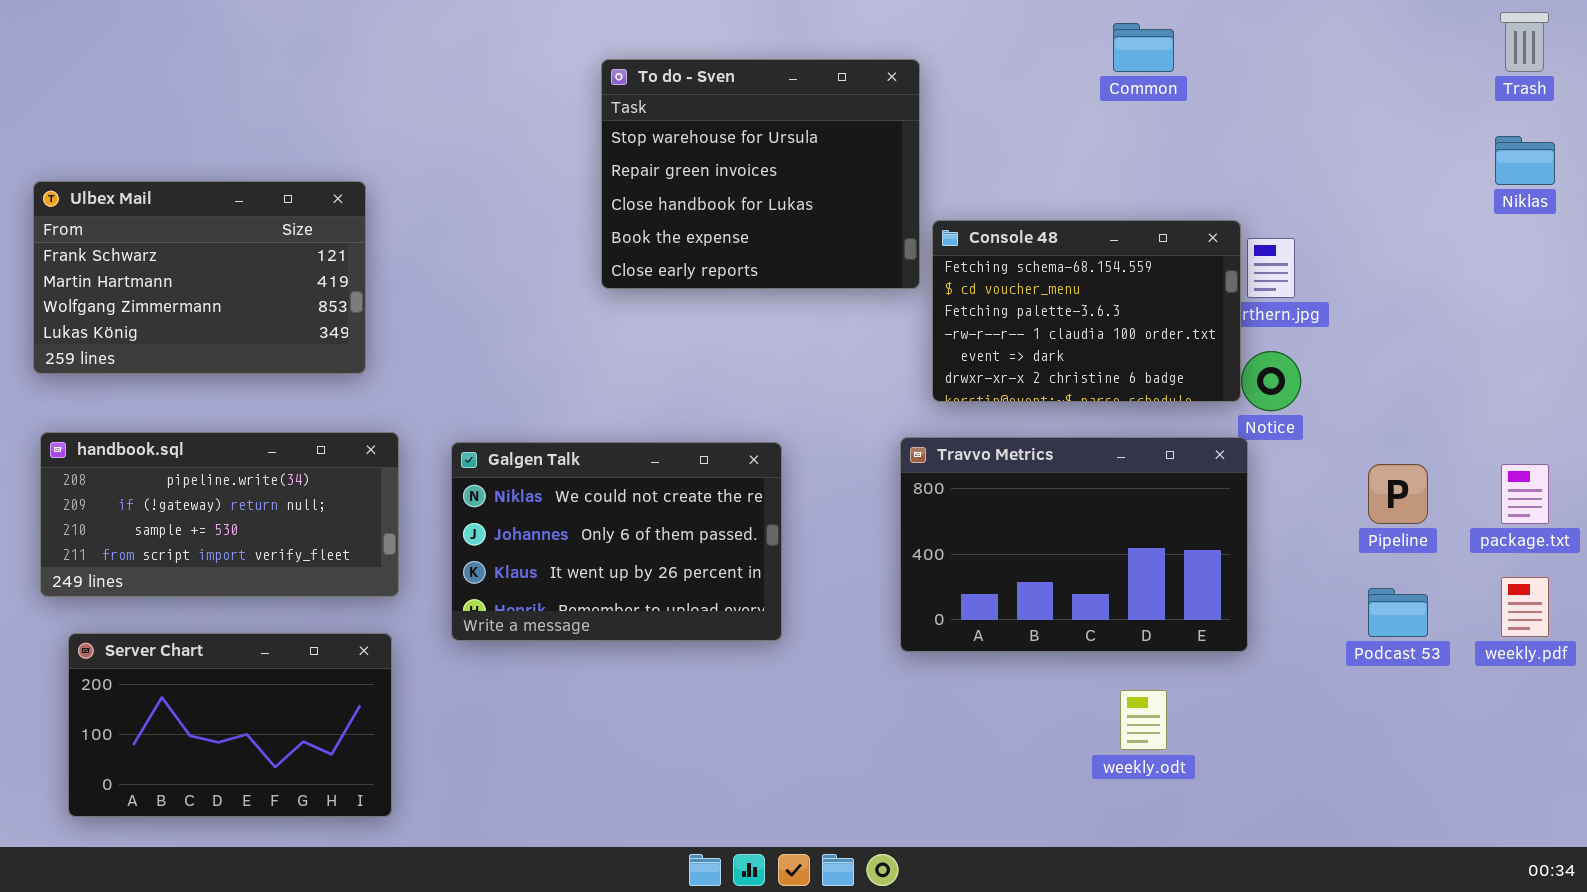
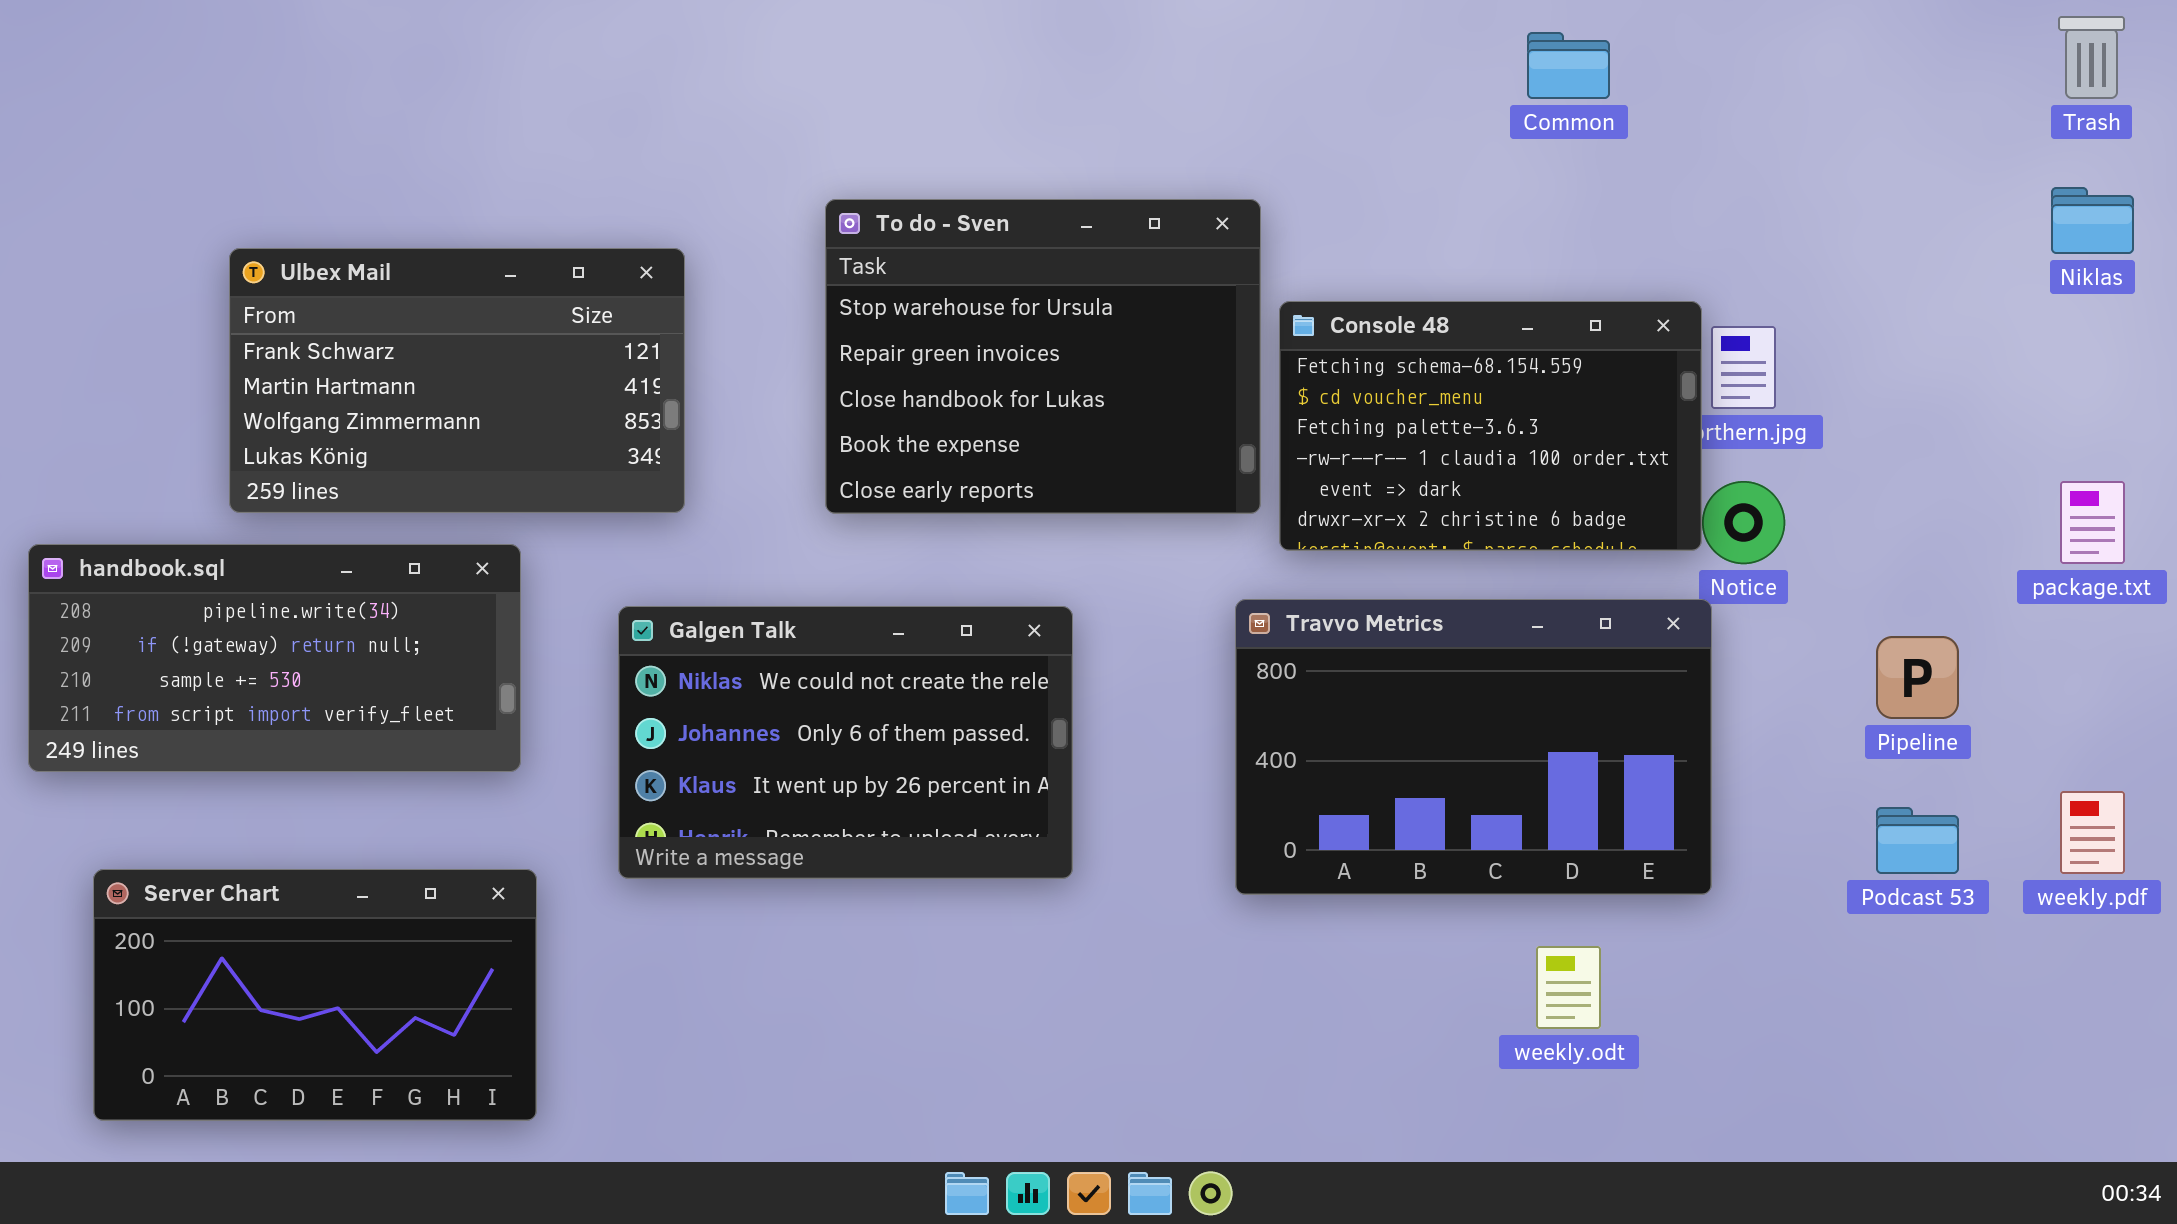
To do - Sven: [601,59,920,289] -> [825,199,1261,514], moved
Ulbex Mail: [33,181,366,374] -> [229,248,685,513], moved
handbook.sql: [40,432,399,597] -> [28,544,521,772], moved
package.txt: [1501,464,1549,524] -> [2060,481,2125,564], moved

